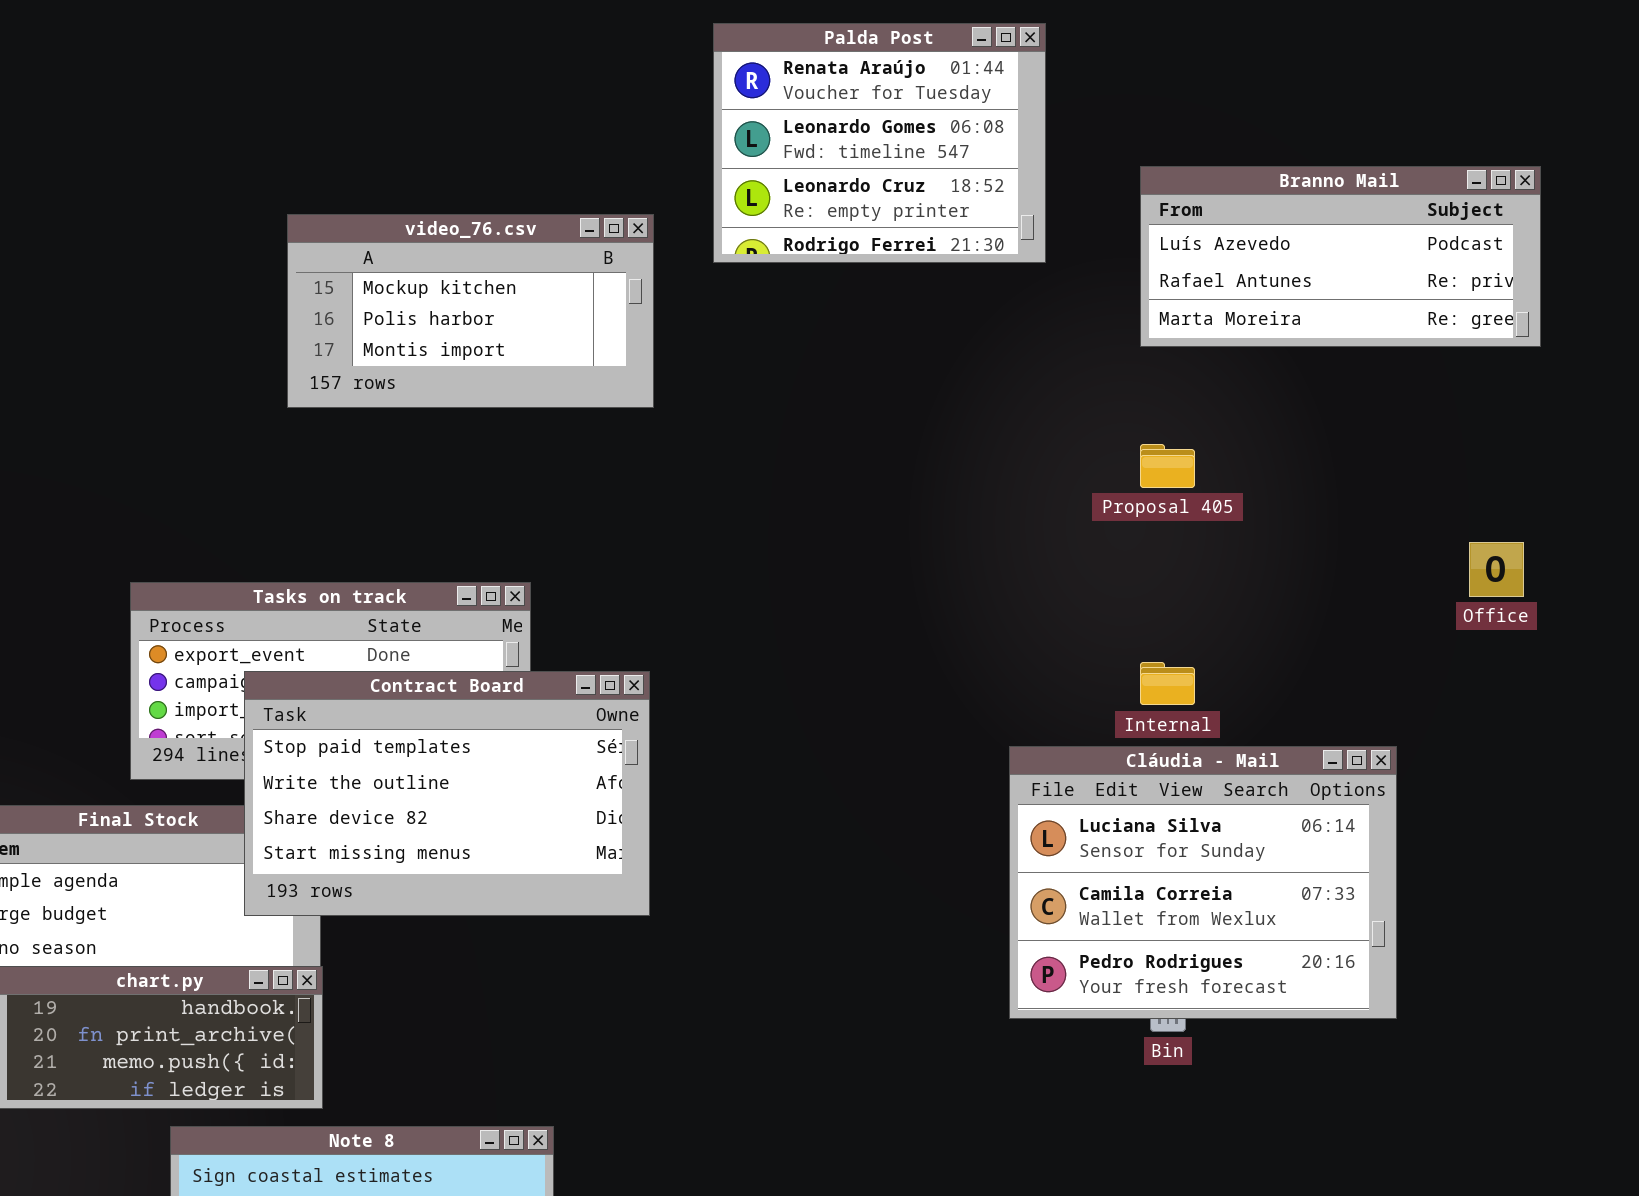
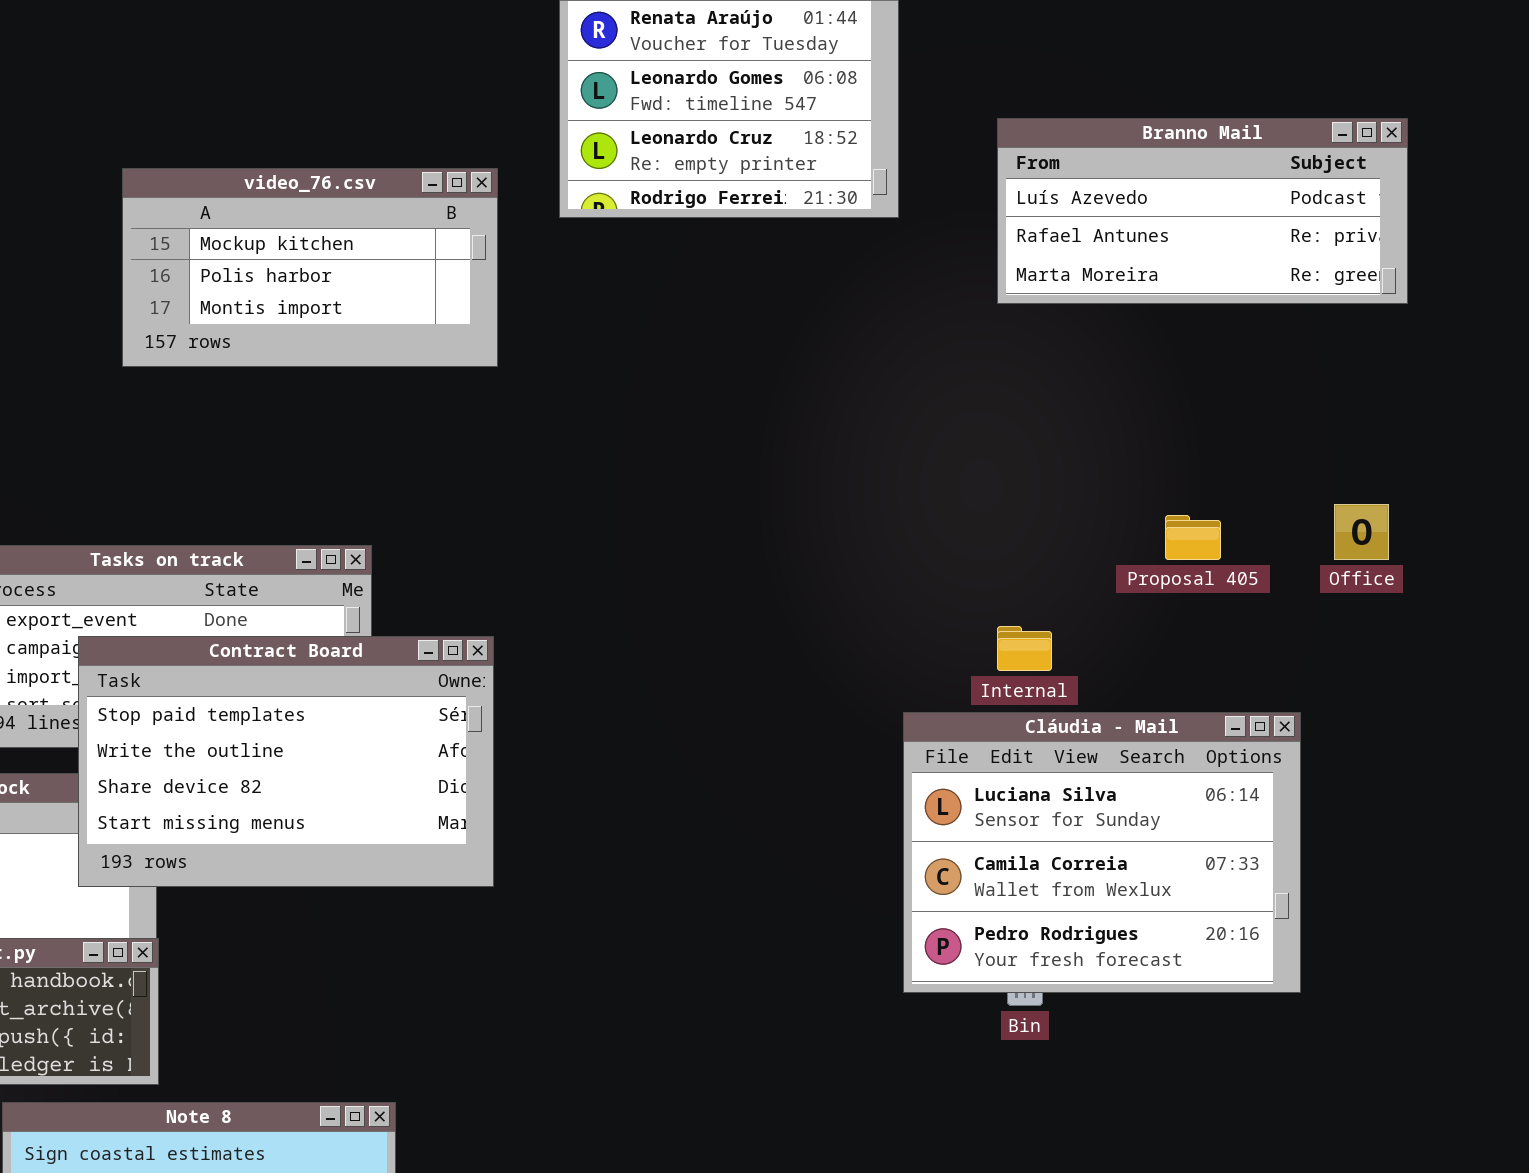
Proposal 405: [1140,444,1195,488] -> [1165,515,1221,560], moved
Cláudia - Mail: [1009,746,1397,1019] -> [903,712,1301,993], moved

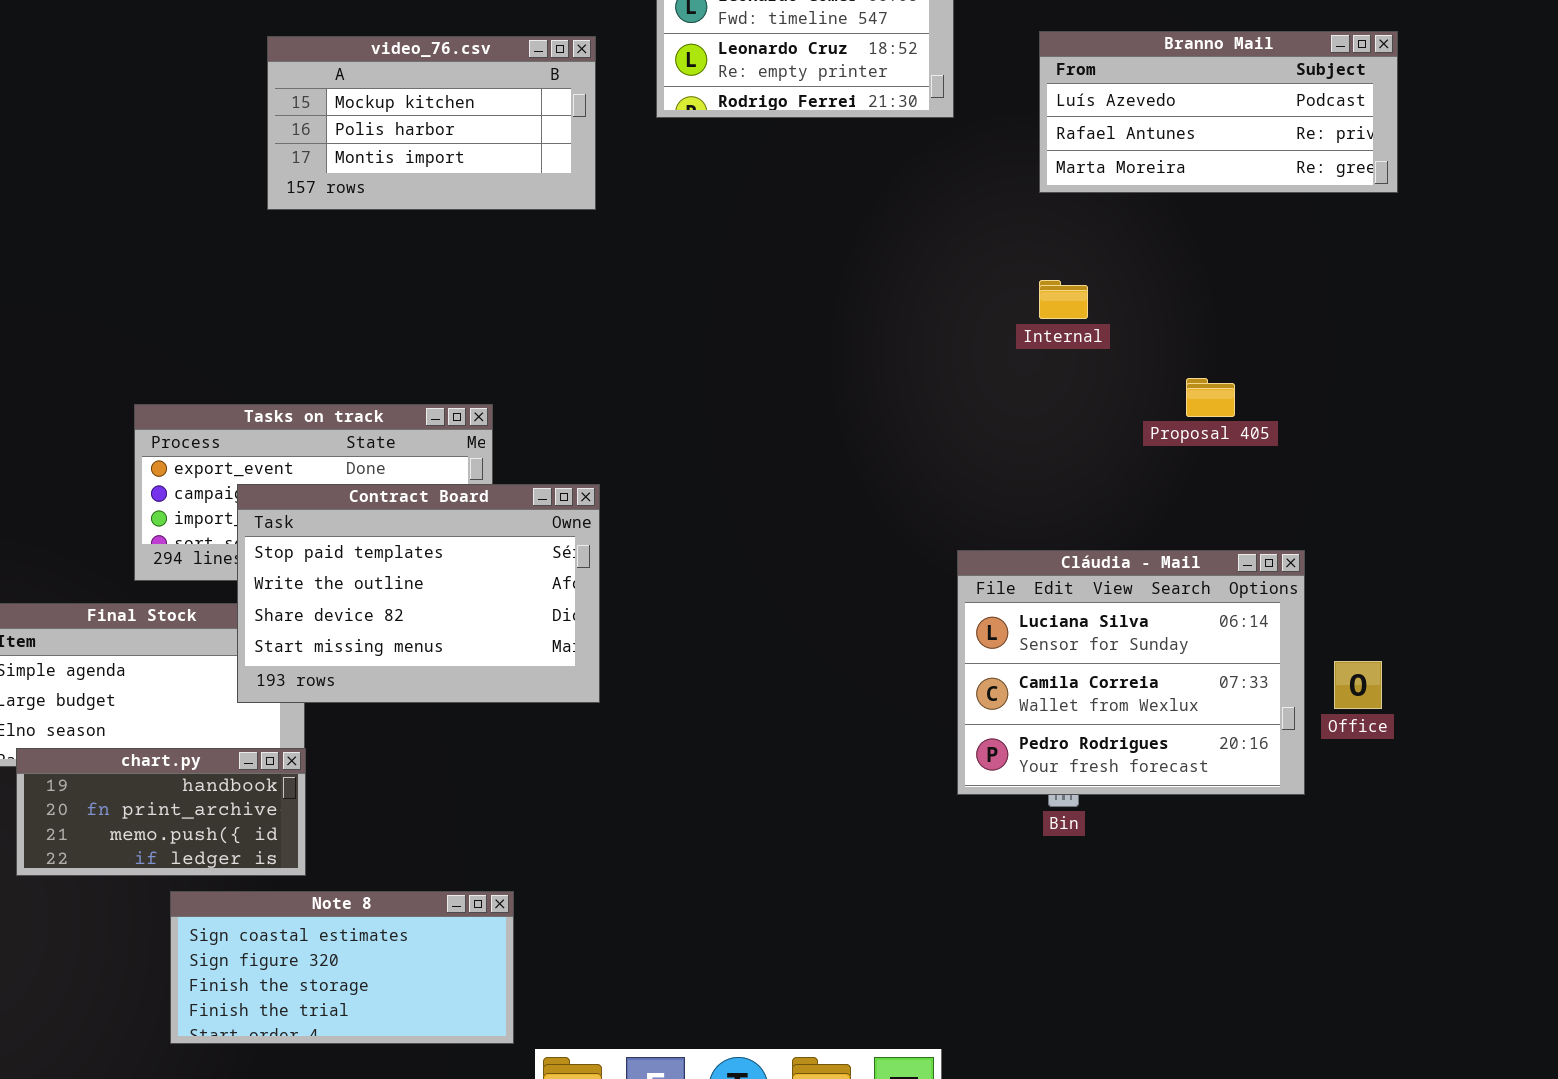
video_76.csv: [122,168,498,367] -> [267,36,596,210], moved
Office: [1334,504,1389,560] -> [1334,661,1382,709], moved
Internal: [997,626,1052,671] -> [1039,280,1088,319], moved

